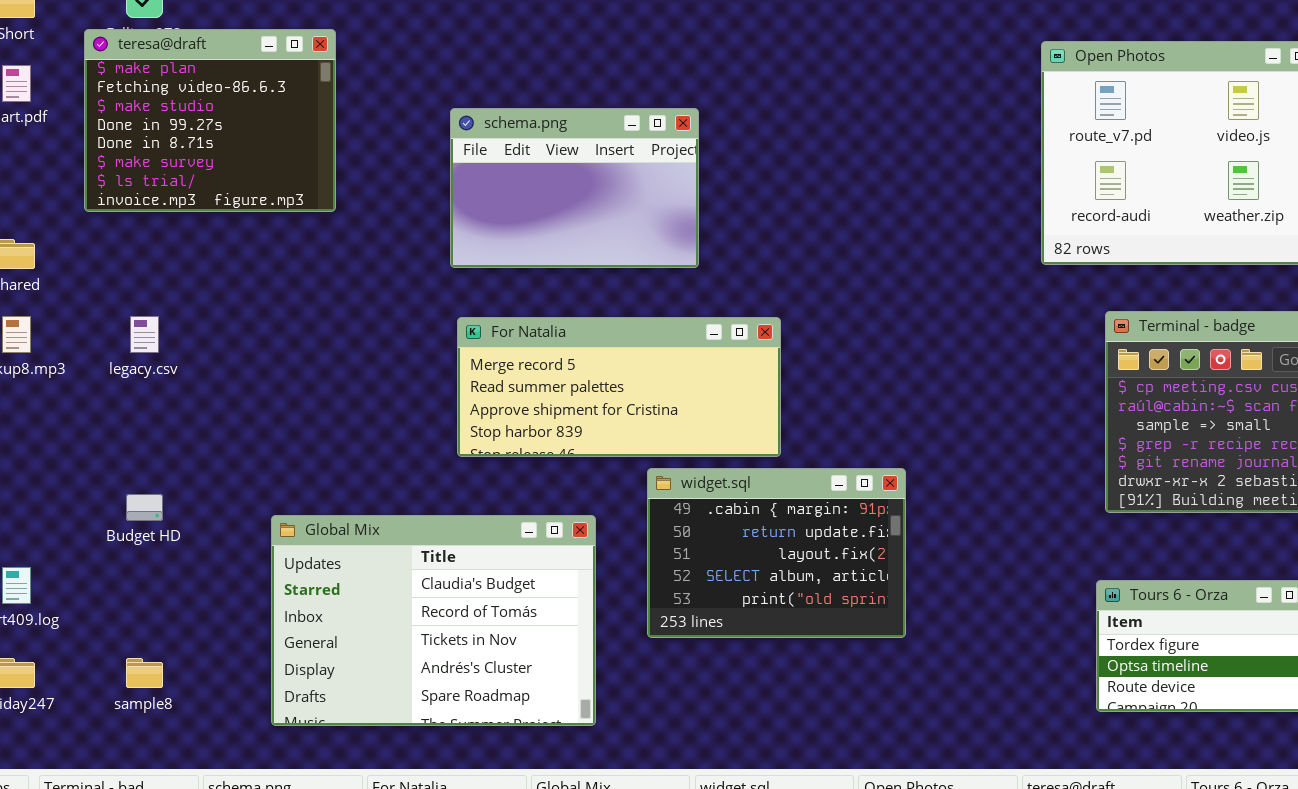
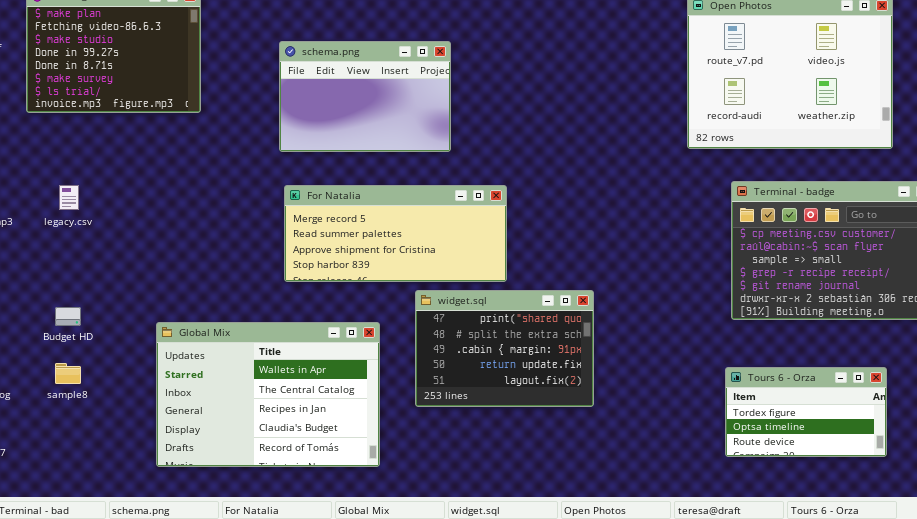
widget.sql: [647,468,906,638] -> [415,290,594,407], scrolled up 2 rows
Global Mix: [271,515,596,726] -> [156,322,380,467], scrolled up 3 rows
sample8: [126,658,163,688] -> [55,363,81,384], moved

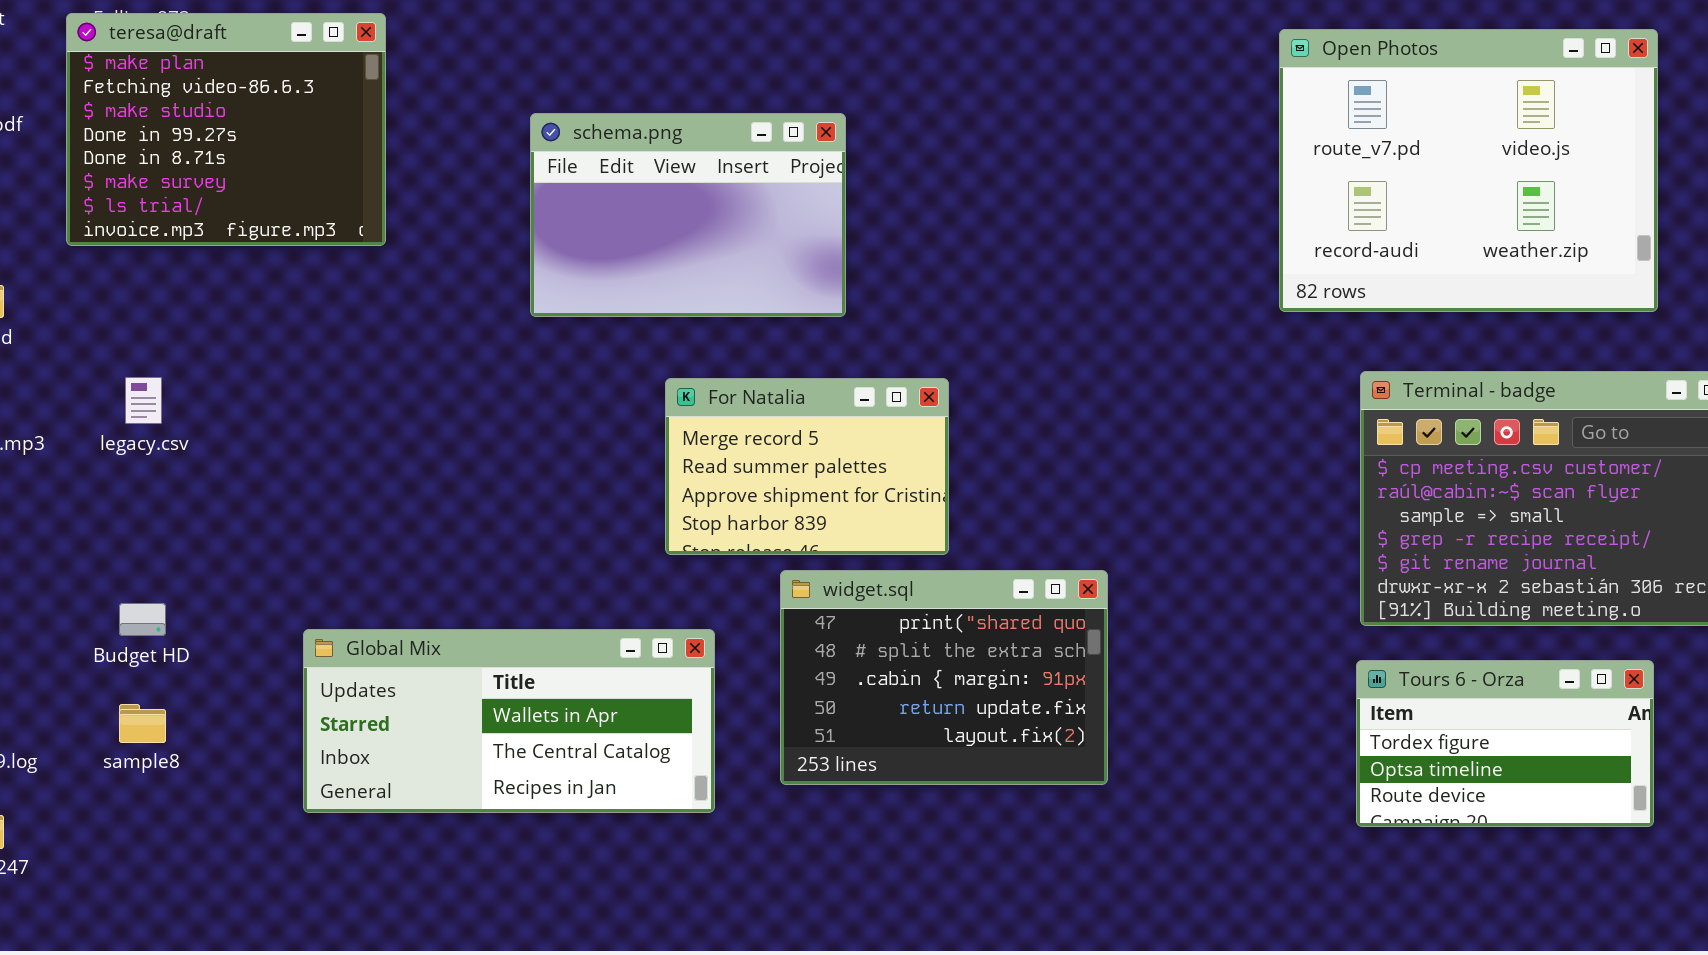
For Natalia: [284,185,507,282] -> [665,378,949,555], resized
Global Mix: [156,322,380,467] -> [303,629,715,813], resized
Tours 6 - Orza: [725,367,887,457] -> [1356,660,1654,827], moved

